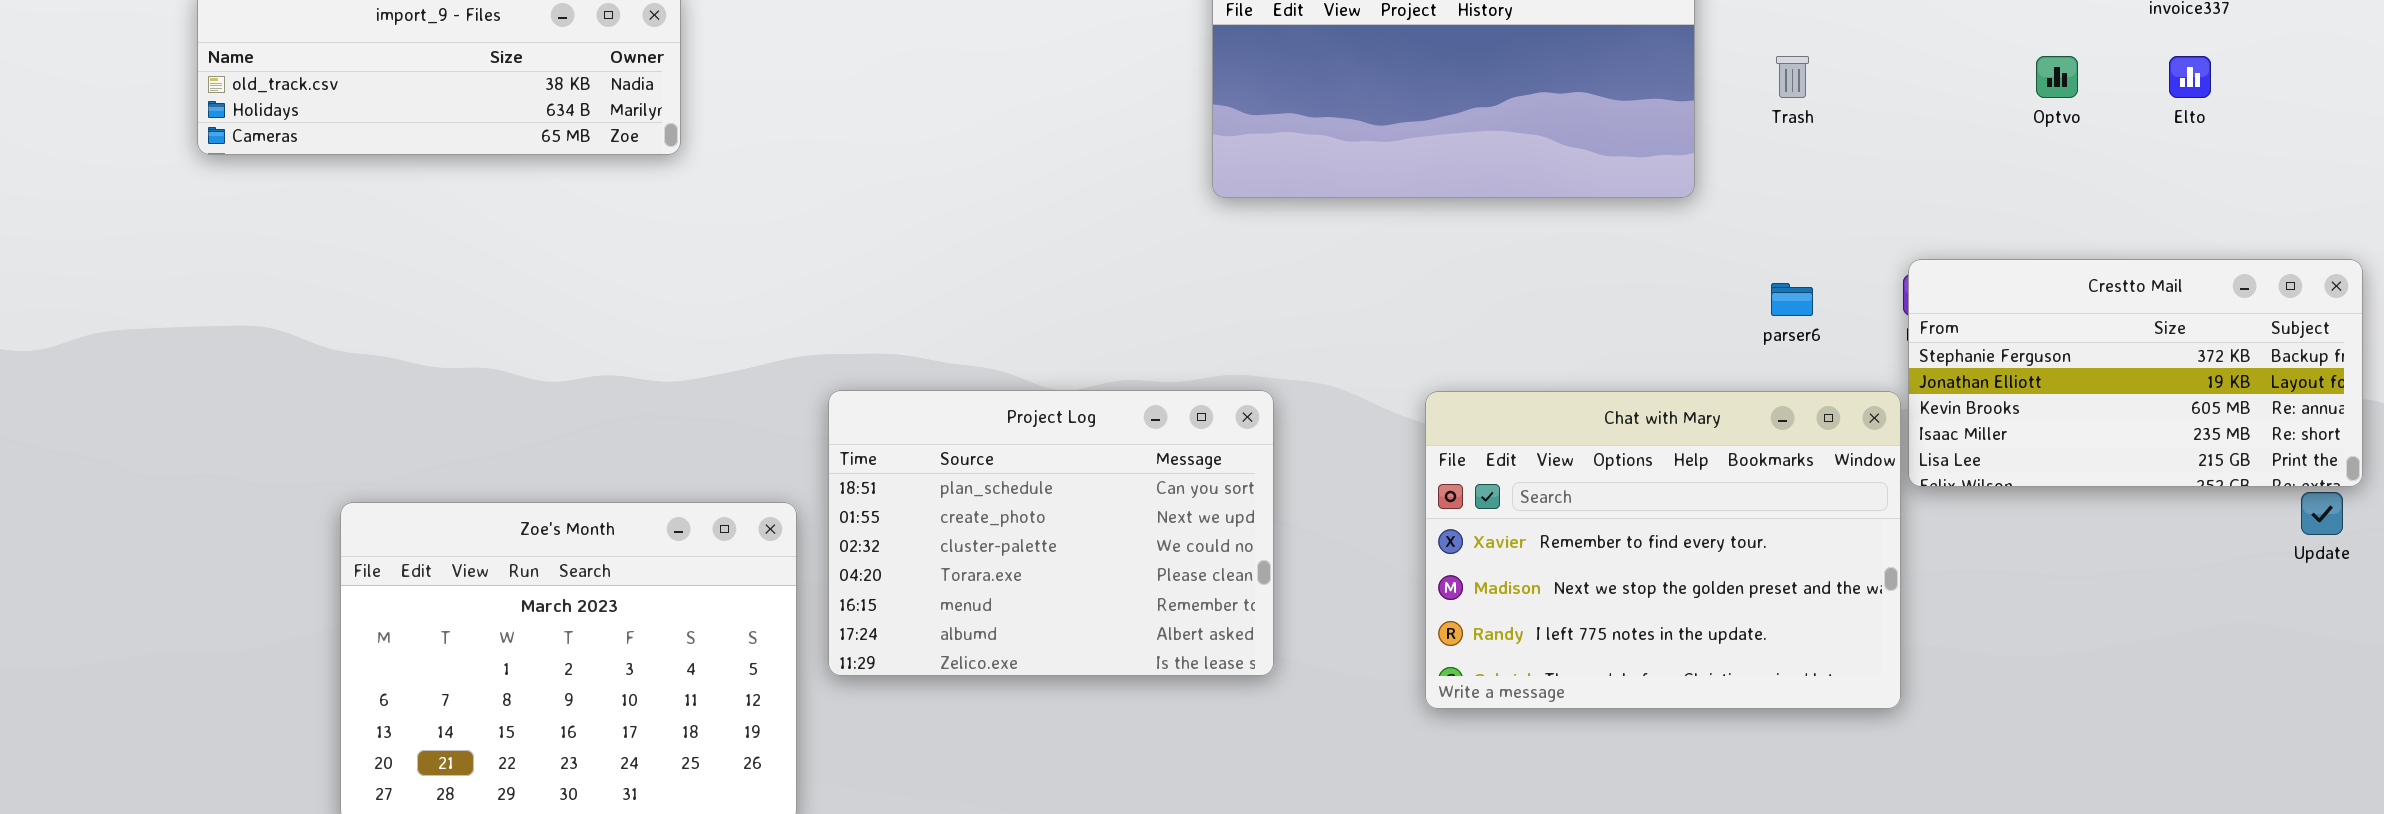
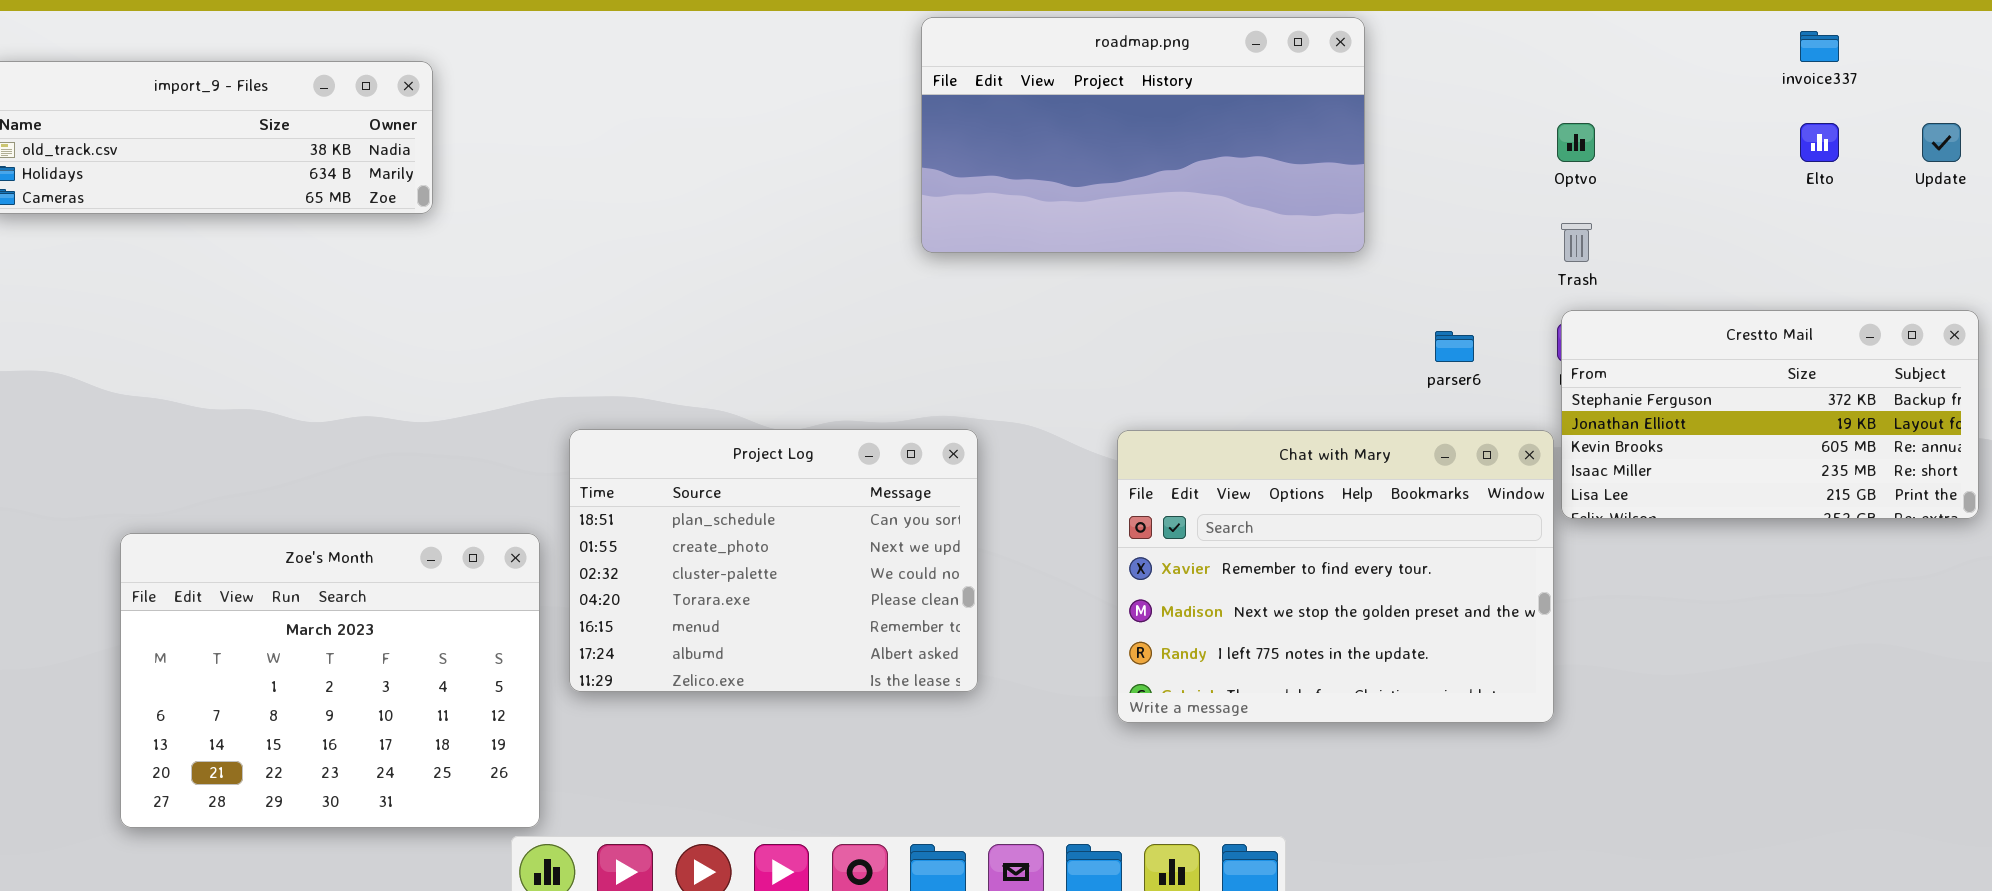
Trash: [1776,56,1809,98] -> [1561,223,1592,262], moved
Optvo: [2036,56,2078,98] -> [1557,123,1595,162], moved
Update: [2301,492,2343,535] -> [1922,123,1961,162], moved

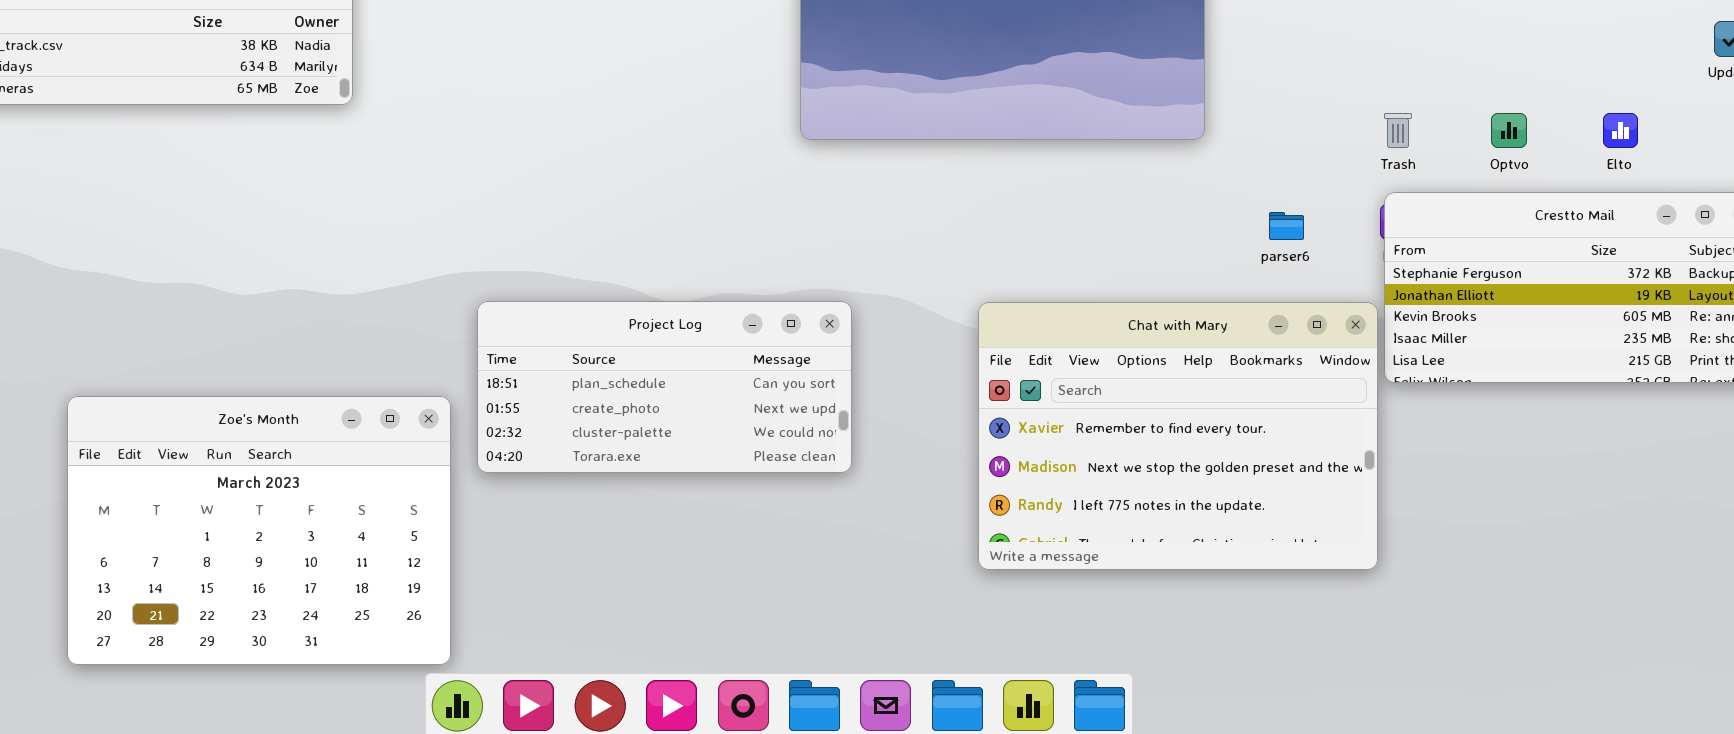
Optvo: [1557,123,1595,162] -> [1491,113,1527,148], moved
Elto: [1800,123,1839,162] -> [1603,113,1638,148], moved
Project Log: [569,429,978,692] -> [477,301,852,473], resized

